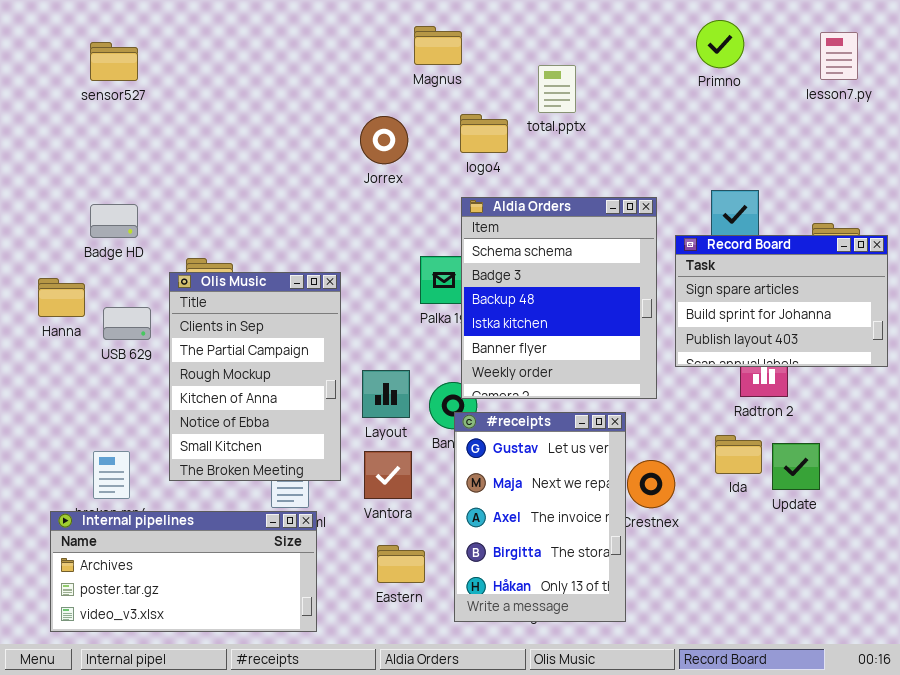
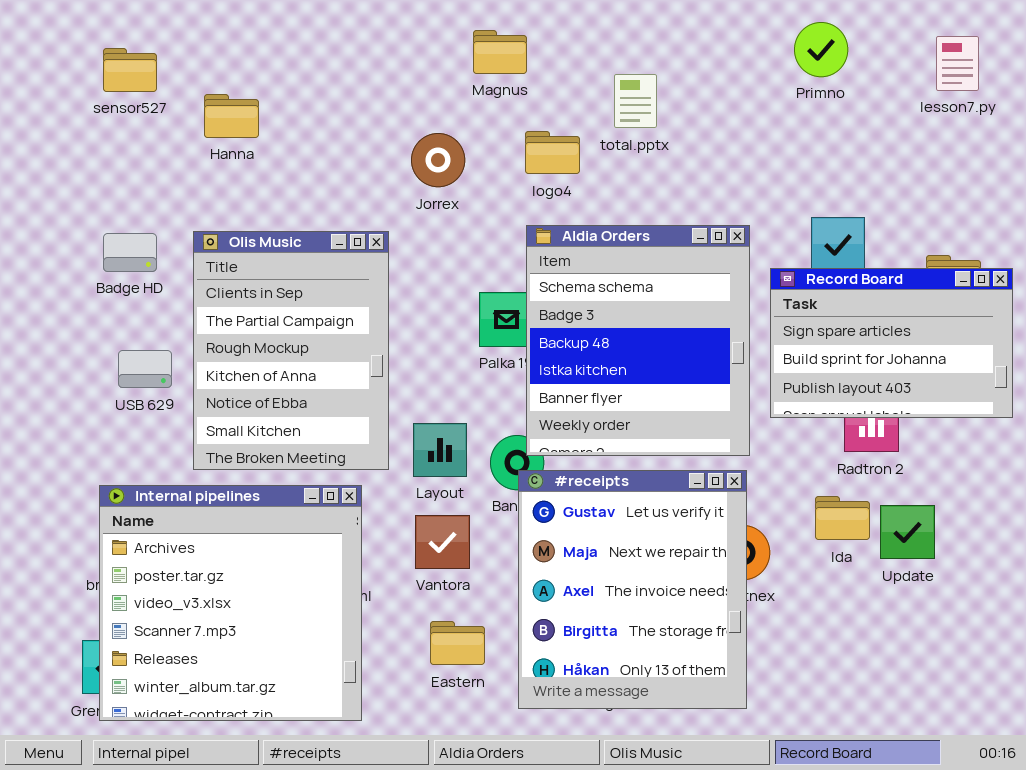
Olis Music: [169,272,341,481] -> [193,231,389,470], moved
Hanna: [38,278,85,317] -> [204,94,259,138], moved
#receipts: [454,412,626,622] -> [518,470,747,709], resized
Internal pipelines: [50,511,317,632] -> [99,485,362,721], resized

